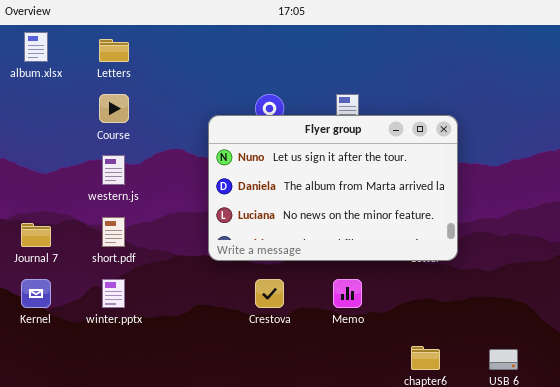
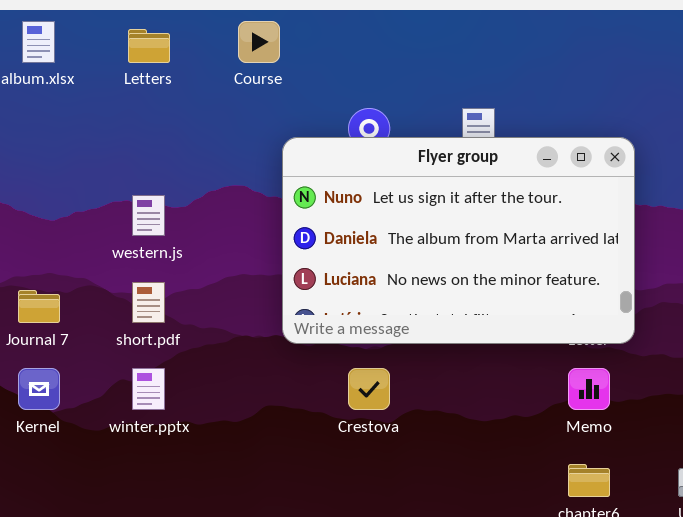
Course: [99,94,129,123] -> [238,21,280,63], moved
Memo: [333,279,362,308] -> [568,368,610,410], moved

